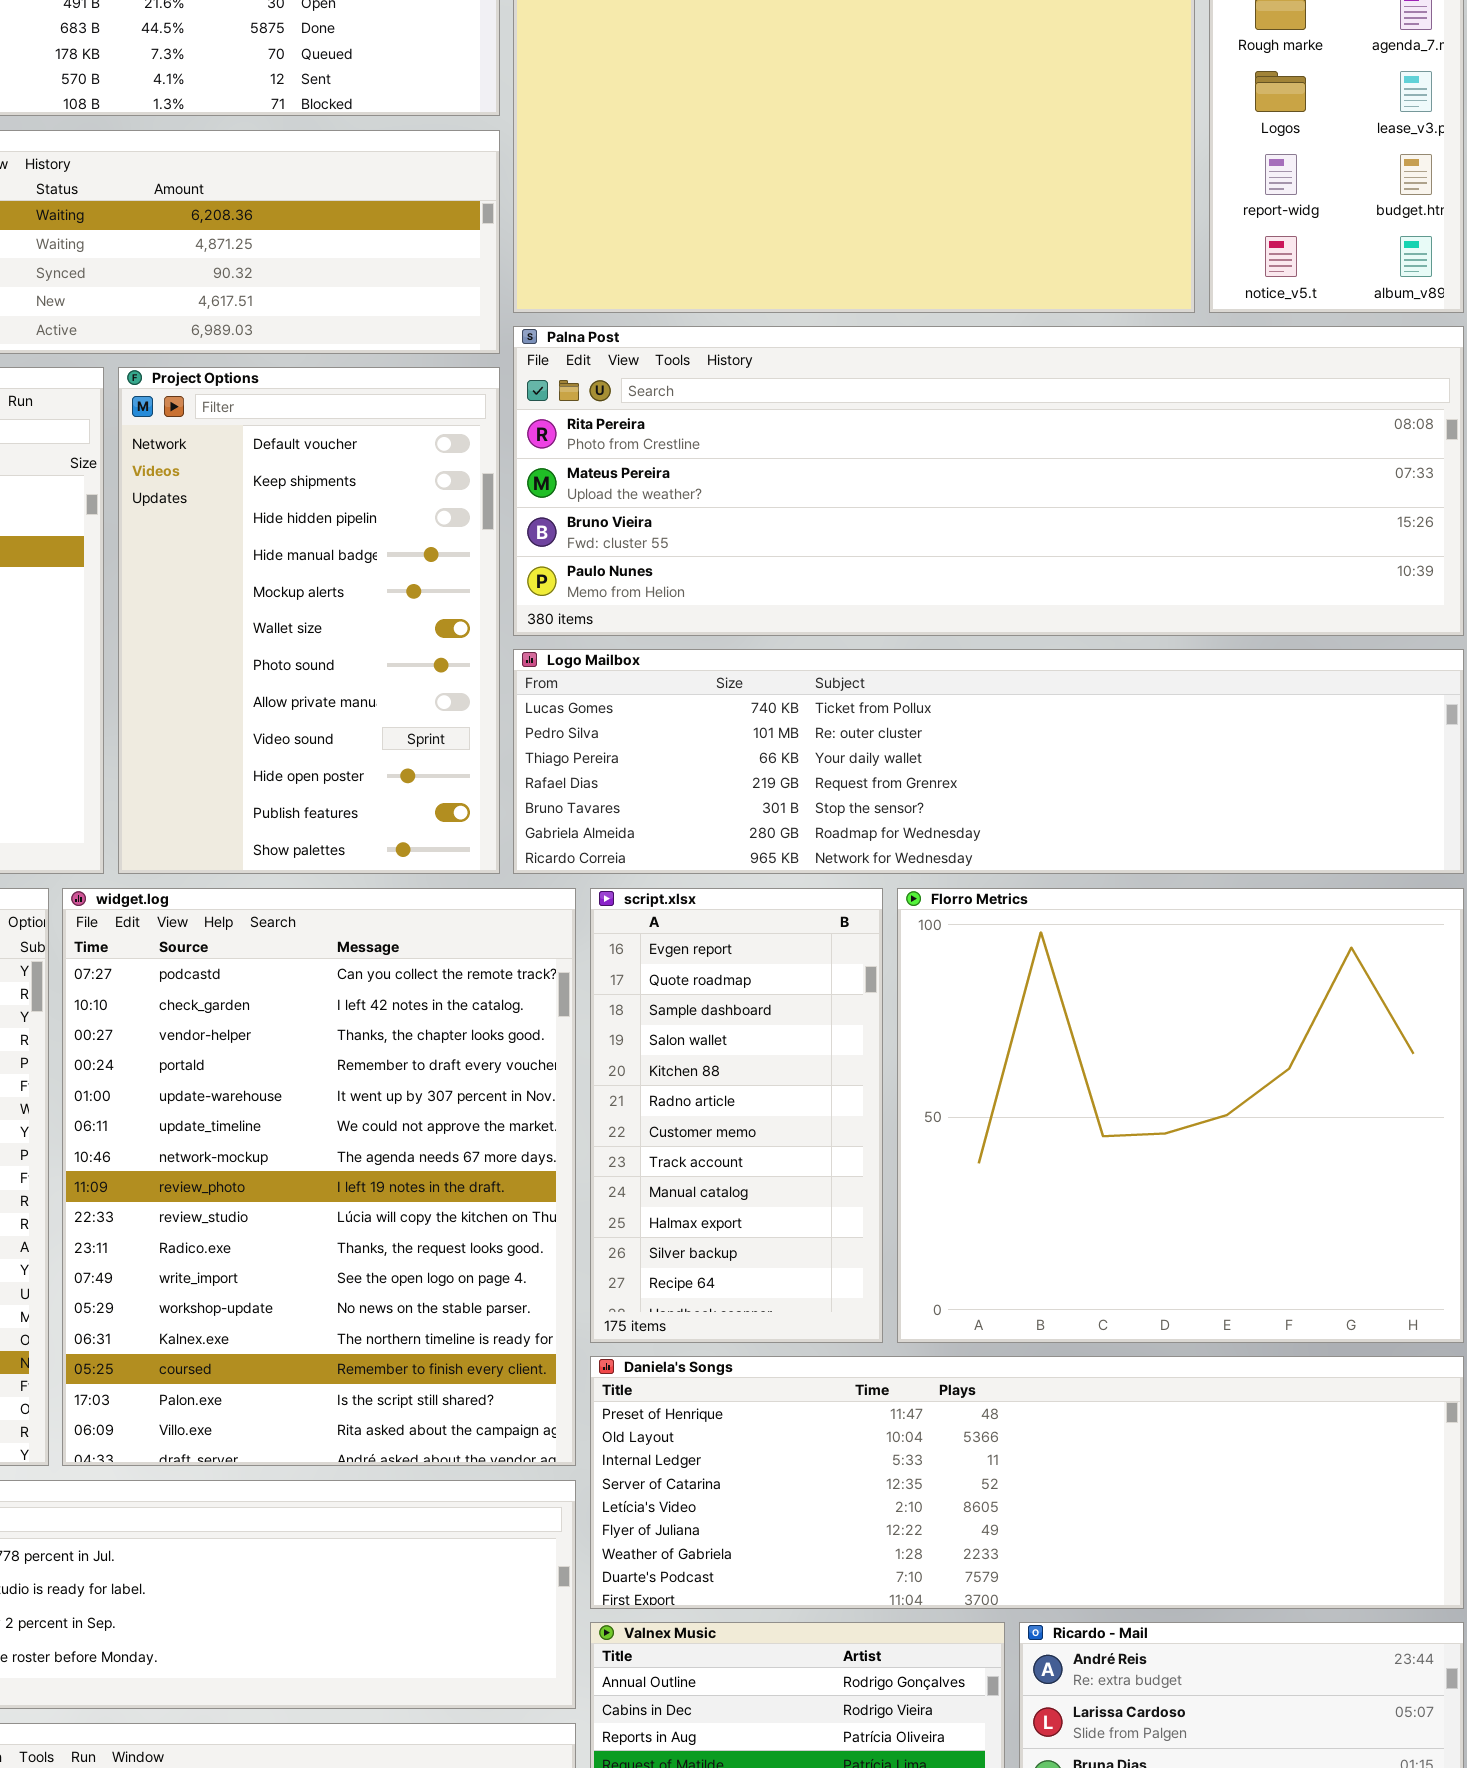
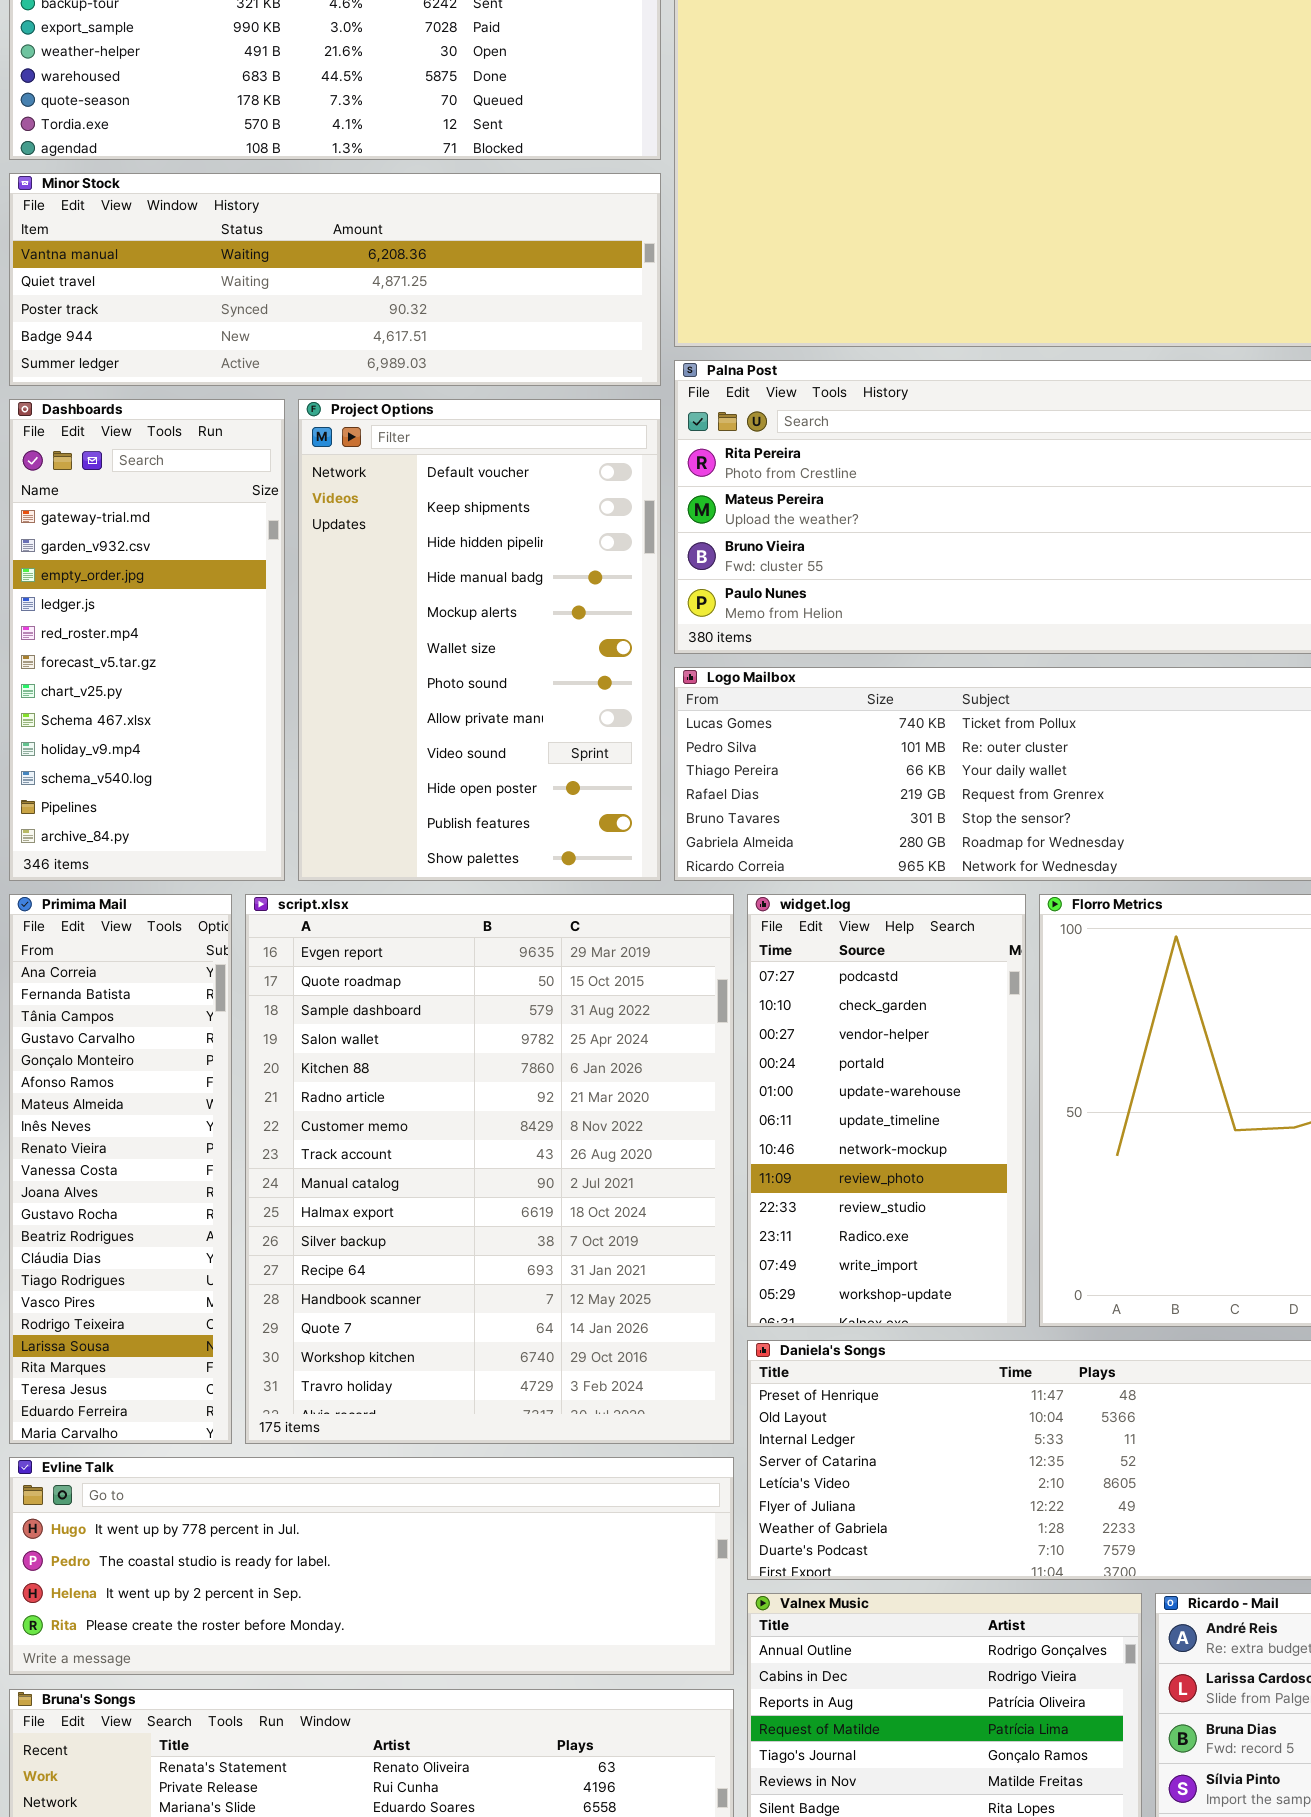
widget.log: [62,888,576,1466] -> [747,894,1026,1327], moved, resized
script.xlsx: [590,888,883,1343] -> [245,894,734,1444], moved, resized

